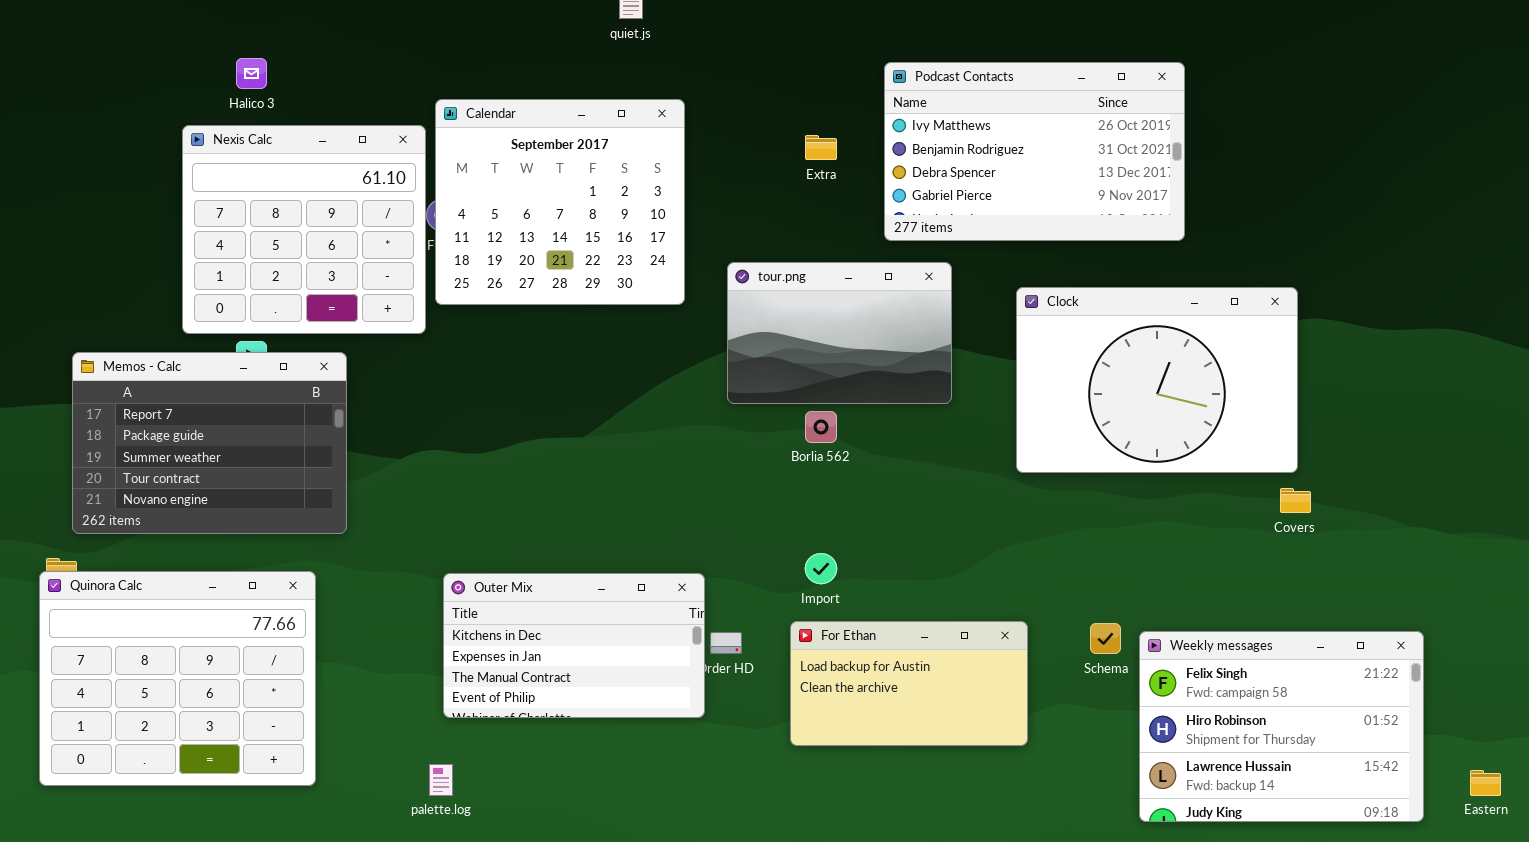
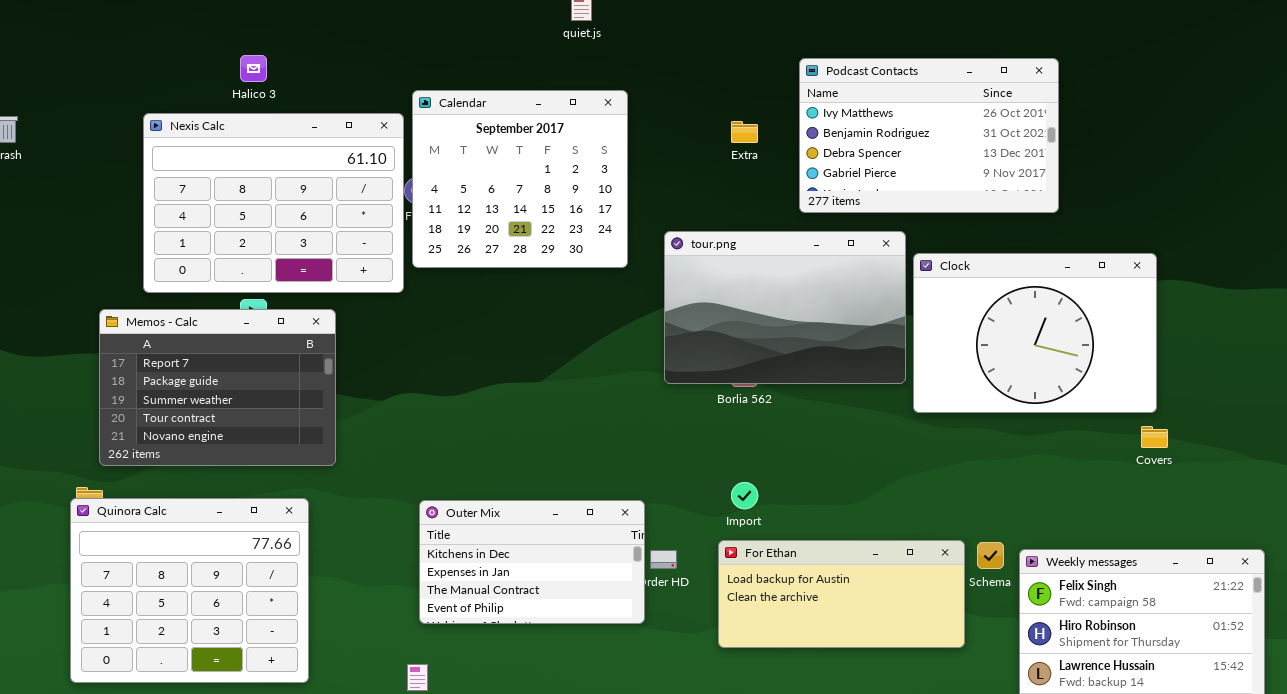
Nexis Calc: [182,125,426,334] -> [143,113,404,293], resized
tour.png: [727,262,952,404] -> [664,231,906,384], resized
For Ethan: [790,621,1028,746] -> [718,540,965,648], resized

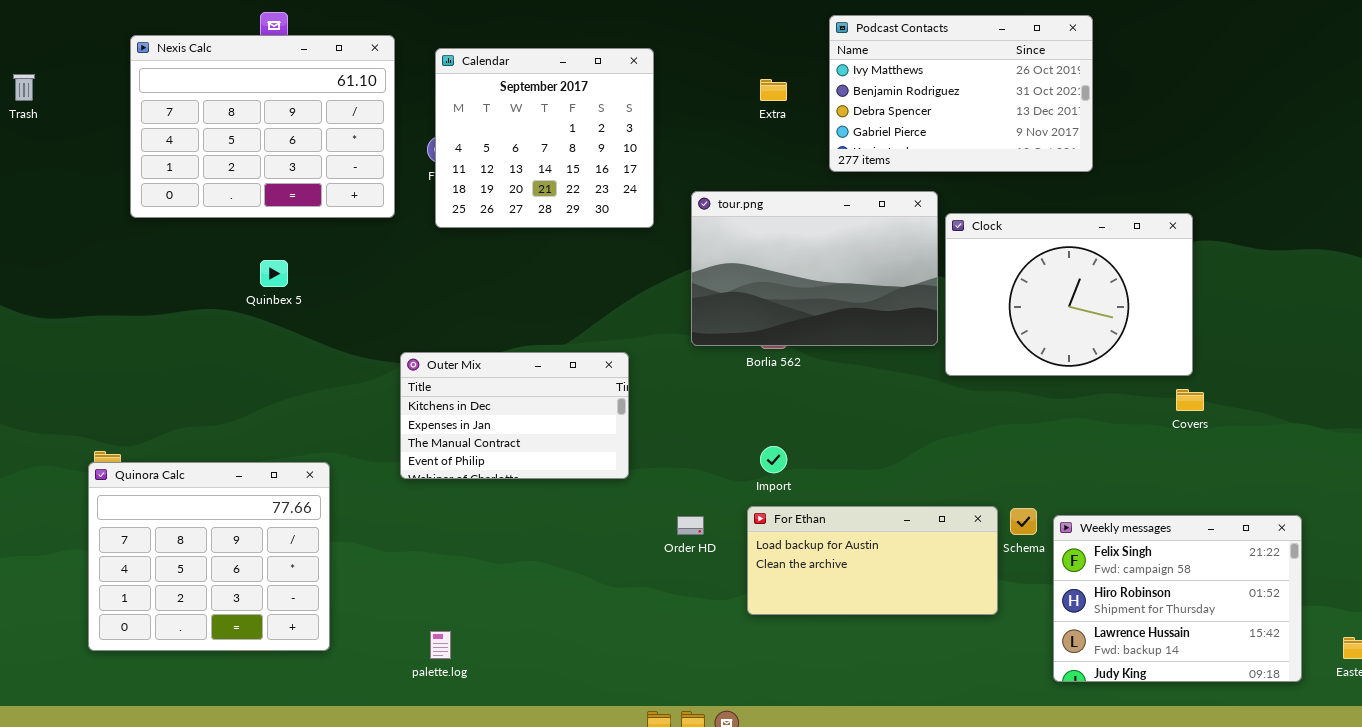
Nexis Calc: [143,113,404,293] -> [130,35,395,218], moved
Memos - Calc: [99,309,336,466] -> none, closed
Outer Mix: [419,500,645,624] -> [400,352,629,479], moved

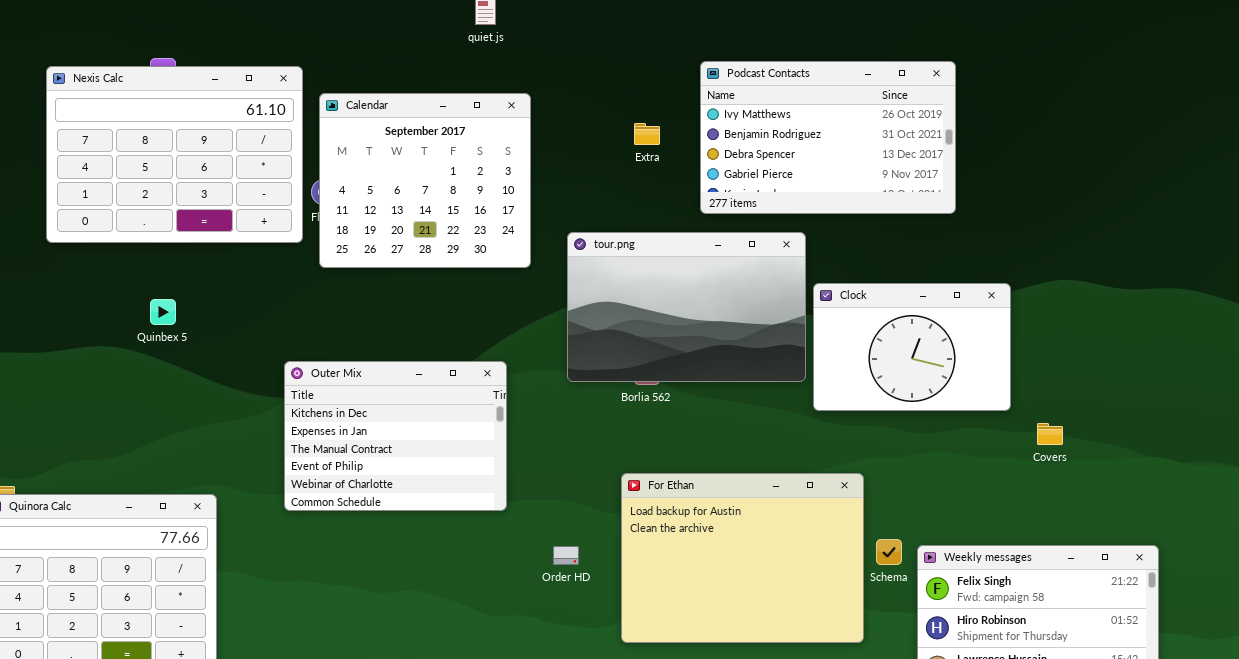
Nexis Calc: [130,35,395,218] -> [46,66,303,243], moved
Clock: [945,213,1193,376] -> [813,283,1011,411], resized
Outer Mix: [400,352,629,479] -> [284,361,507,511], resized
For Ethan: [747,506,998,615] -> [621,473,864,643], resized

